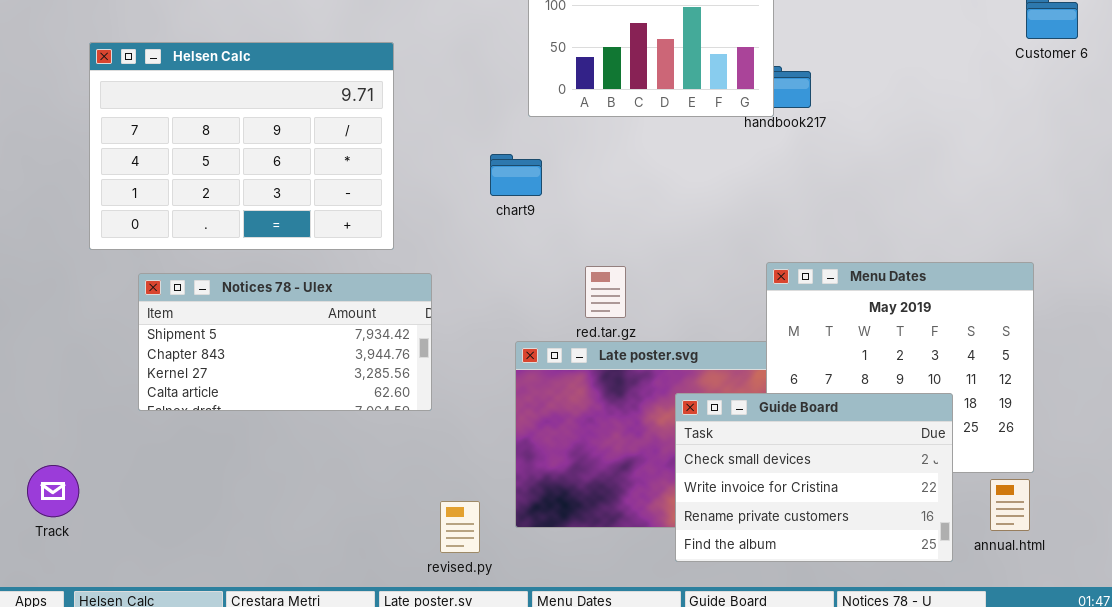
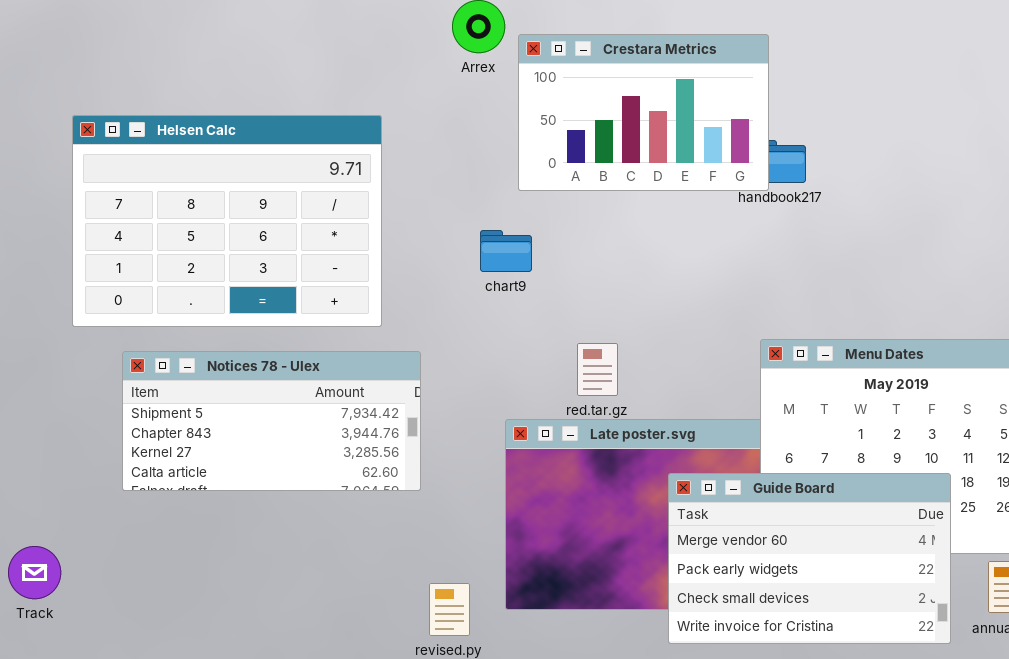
Guide Board: [675,393,953,562] -> [668,473,951,644], scrolled up 2 rows

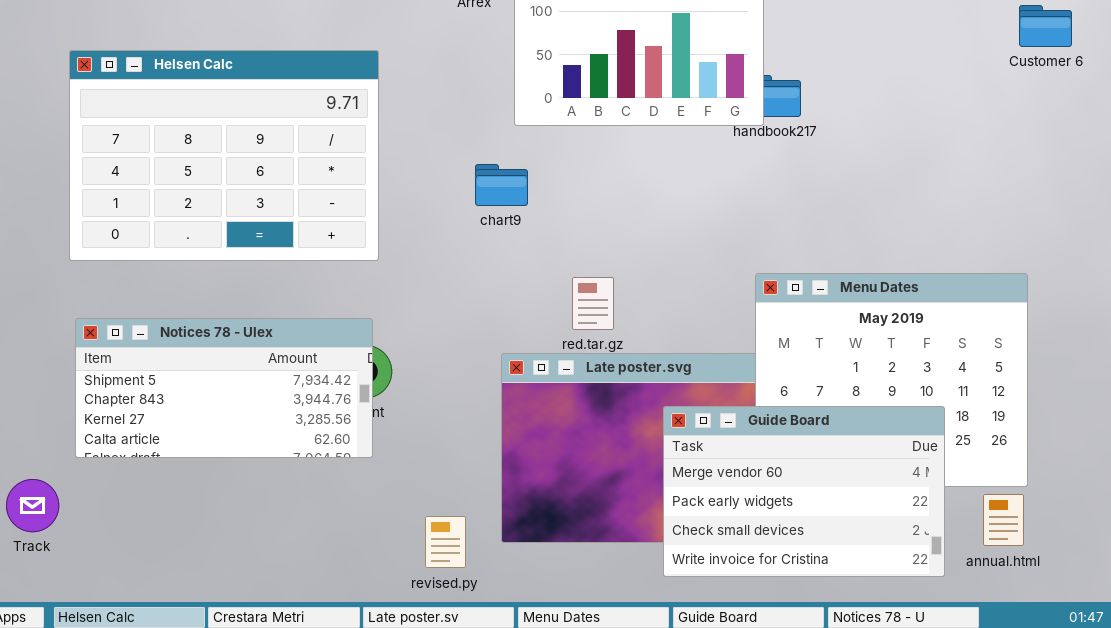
Notices 78 - Ulex: [122,351,421,491] -> [75,318,373,458], moved

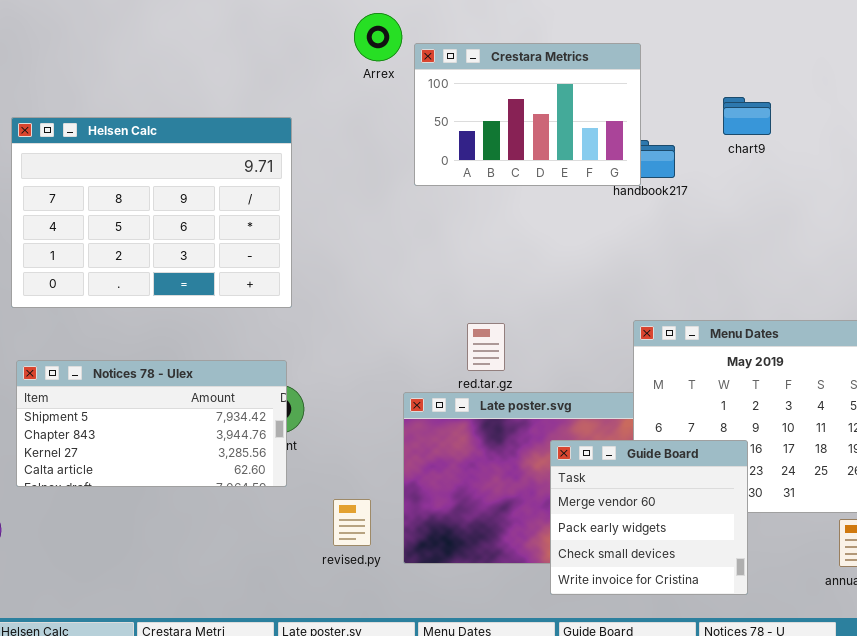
chart9: [475,164,528,206] -> [723,97,771,135], moved
Guide Board: [663,406,945,577] -> [550,440,748,595], resized
revised.py: [425,516,466,568] -> [333,499,371,546], moved

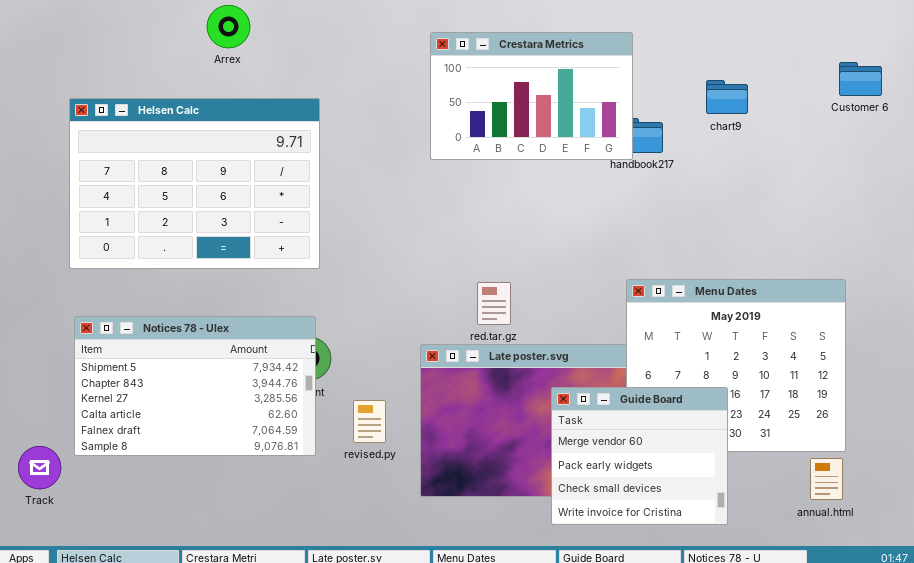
Arrex: [354,13,402,61] -> [207,5,250,48], moved
Notices 78 - Ulex: [16,360,287,487] -> [74,316,316,456], resized
revised.py: [333,499,371,546] -> [353,400,386,443], moved

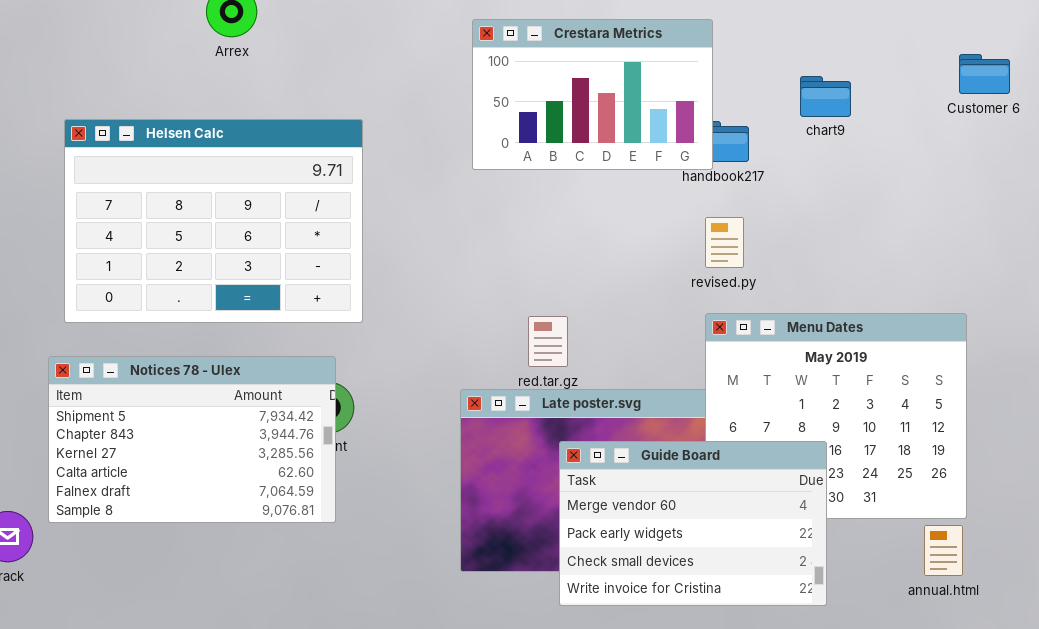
Helsen Calc: [69,98,320,269] -> [64,119,363,323], moved
Guide Board: [551,387,728,525] -> [559,441,827,606], resized
revised.py: [353,400,386,443] -> [705,217,744,268], moved

